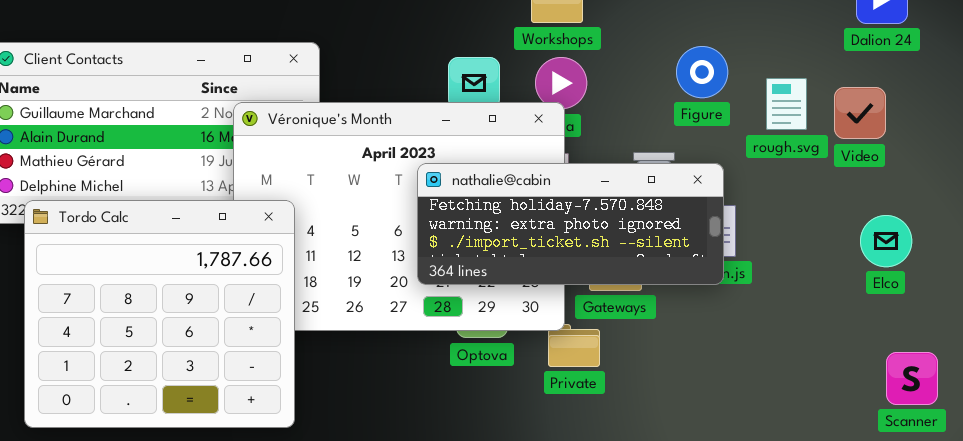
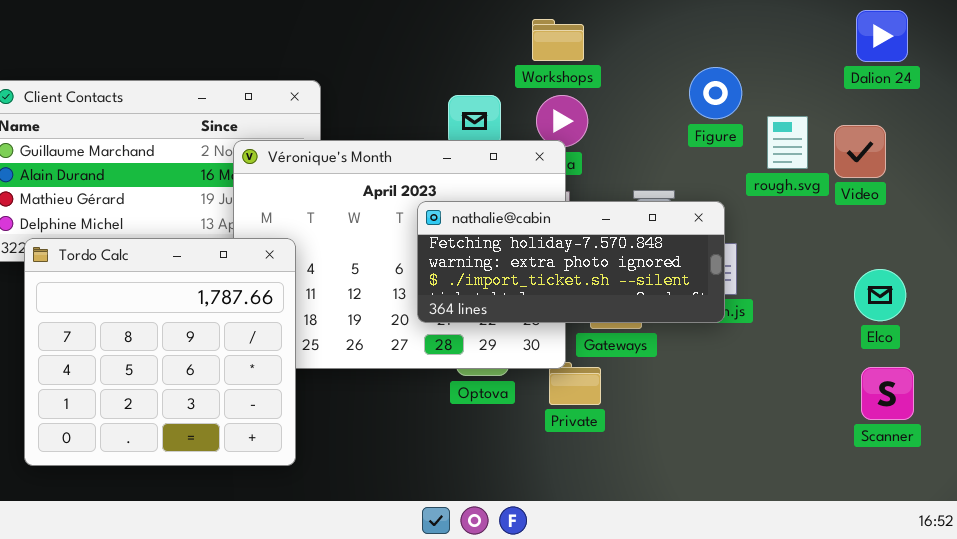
Figure: [676,46,728,98] -> [689,67,742,119], moved
Elco: [860,215,912,267] -> [854,269,906,321], moved
Scanner: [886,352,938,405] -> [861,367,914,420], moved

